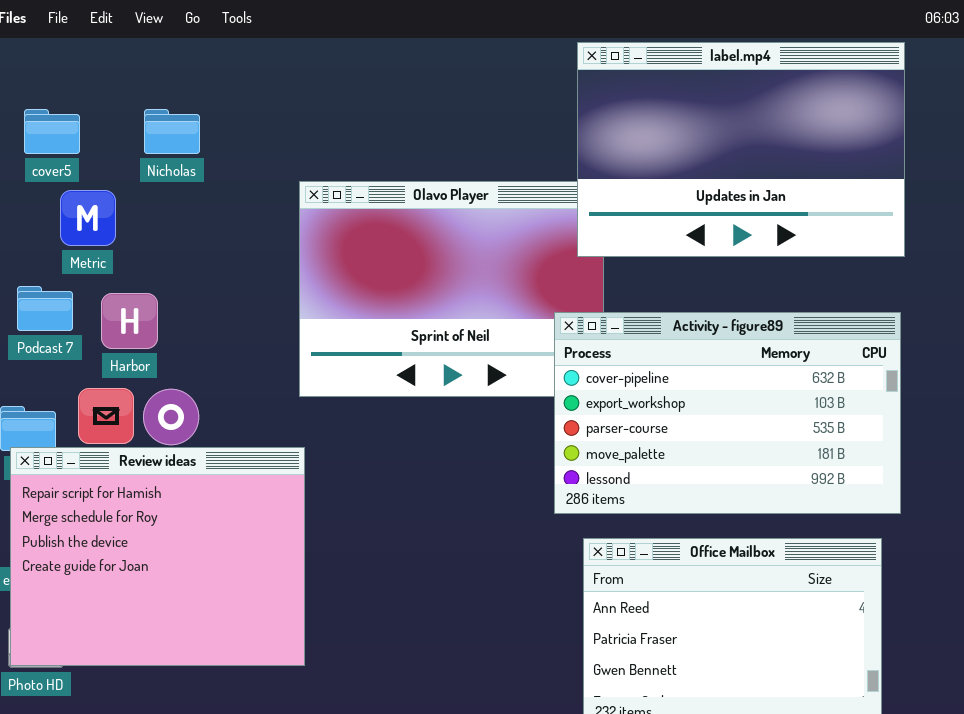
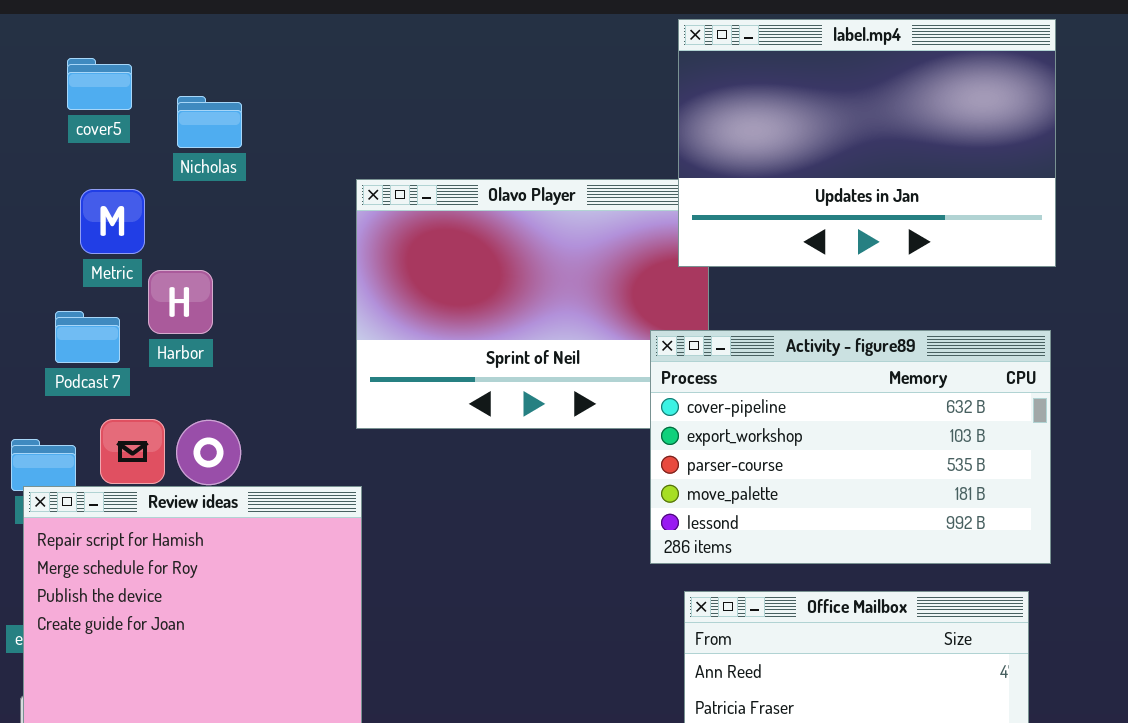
cover5: [24,109,80,154] -> [67,58,132,110], moved
Podcast 7: [17,286,73,331] -> [55,311,120,363], moved
Harbor: [101,293,158,349] -> [148,270,213,334], moved

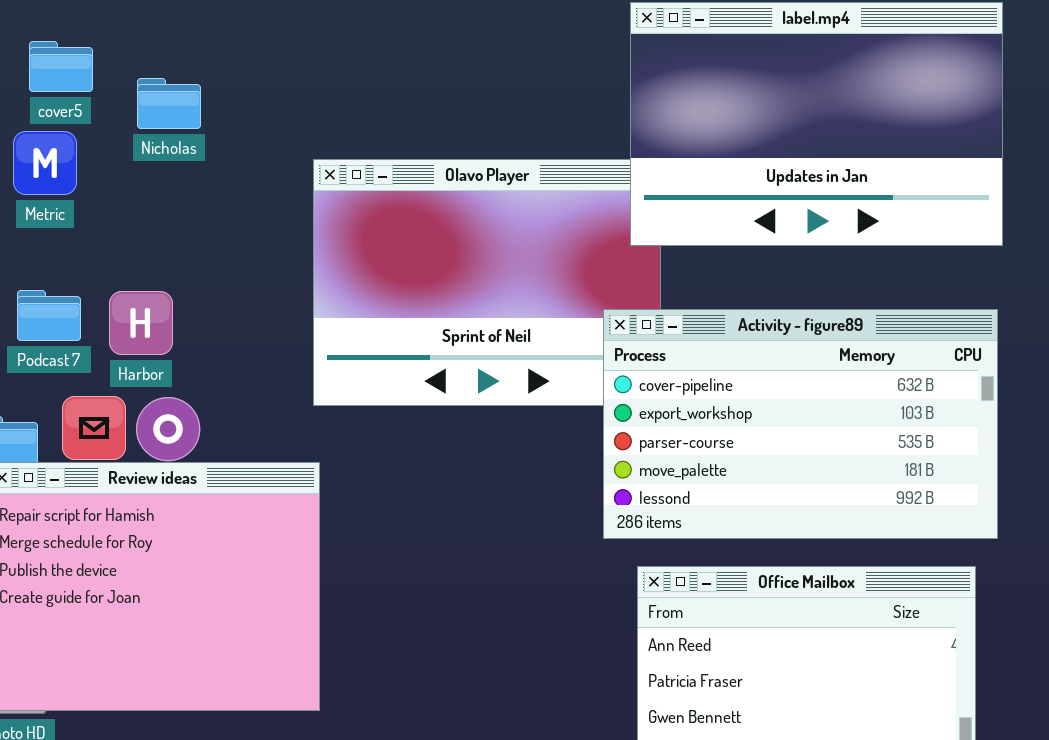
Metric: [80,189,145,254] -> [13,131,77,195], moved
Harbor: [148,270,213,334] -> [109,291,173,355], moved

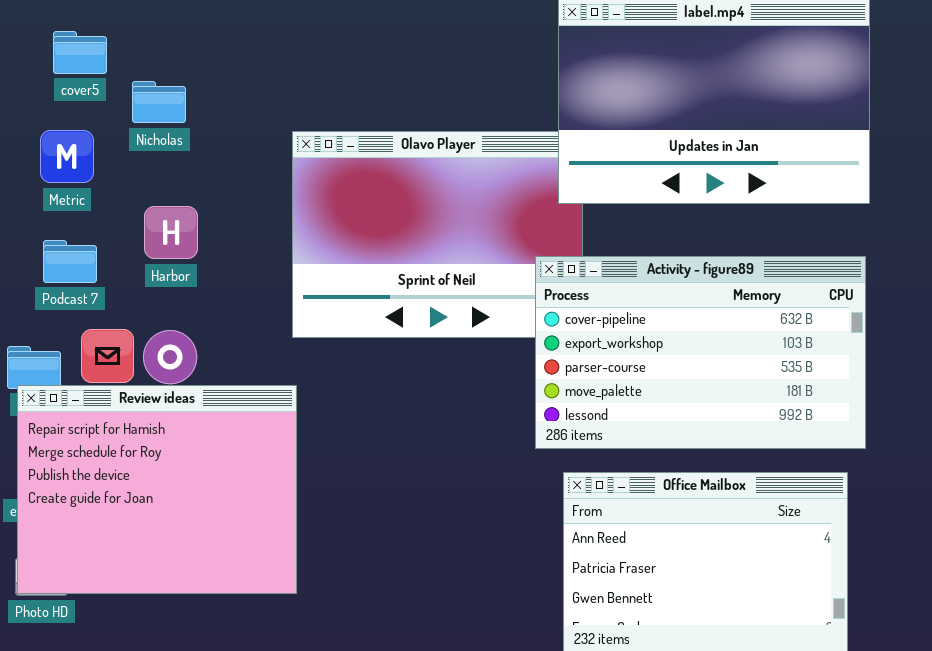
Nicholas: [137,78,201,129] -> [132,81,186,123], moved
Metric: [13,131,77,195] -> [40,130,94,183], moved
Harbor: [109,291,173,355] -> [144,206,198,259], moved

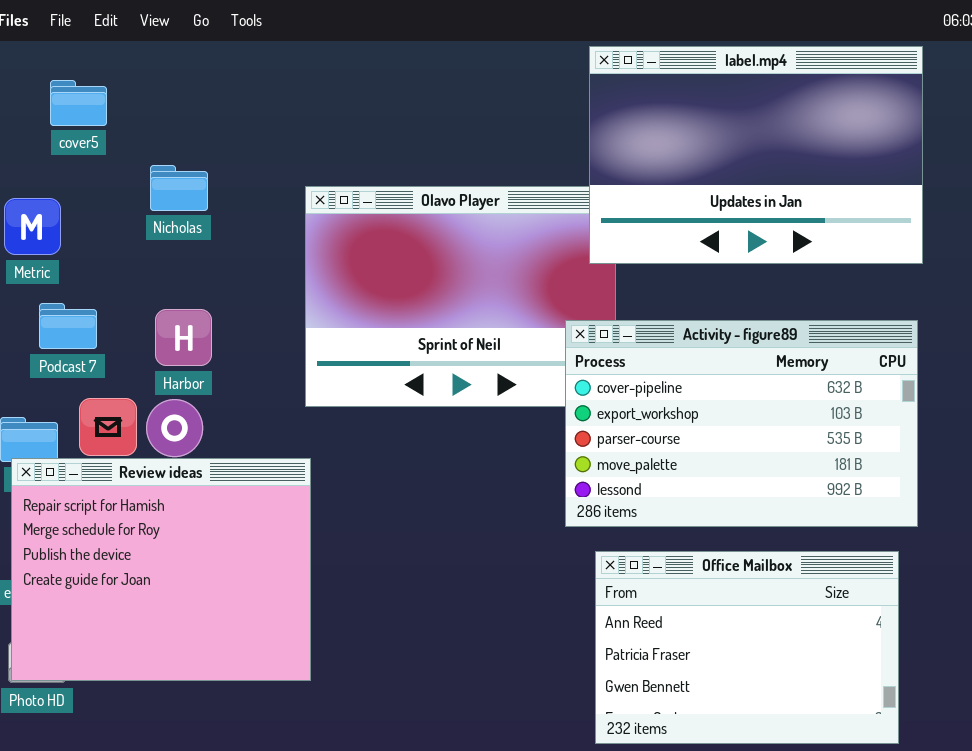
Nicholas: [132,81,186,123] -> [150,165,208,211], moved
Metric: [40,130,94,183] -> [4,198,61,255], moved
Harbor: [144,206,198,259] -> [155,309,212,366], moved

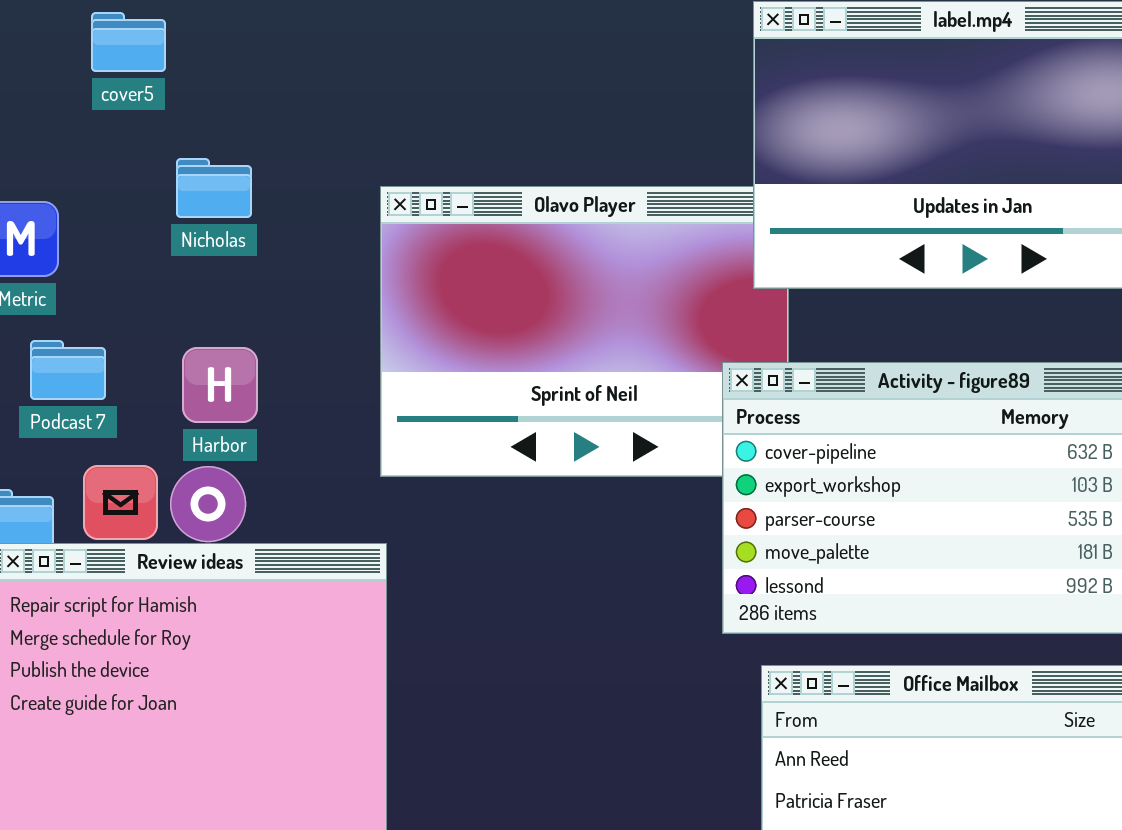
cover5: [50,80,107,126] -> [91,12,166,72], moved

